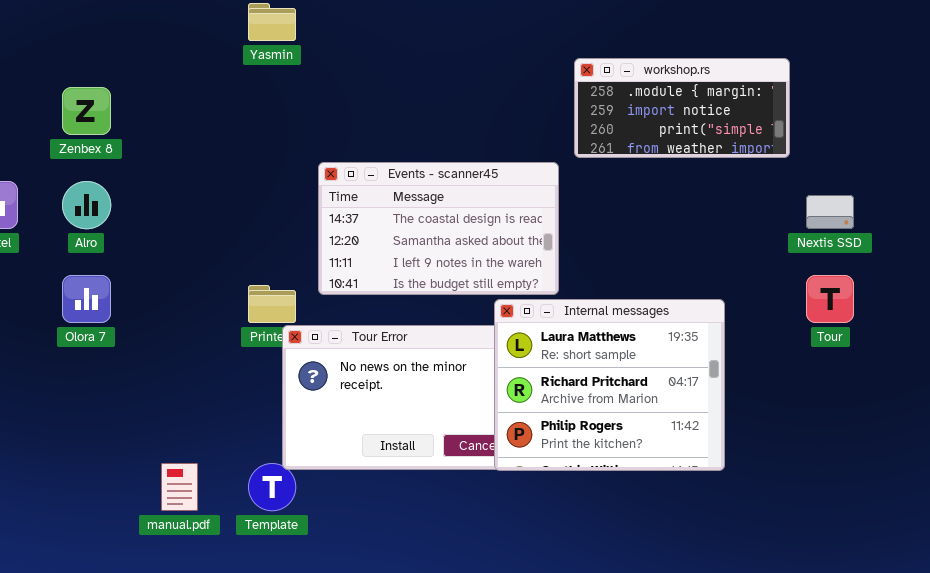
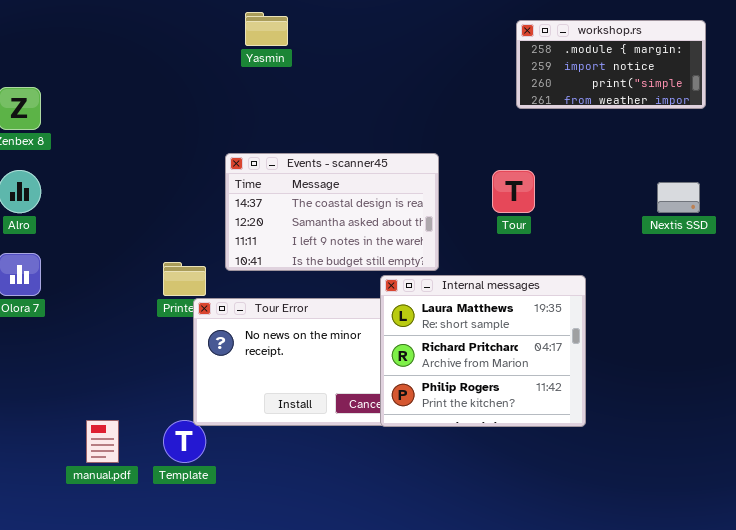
Yasmin: [248,3,296,41] -> [245,12,288,46], moved
workshop.rs: [574,58,790,158] -> [516,20,706,109], moved
Tour: [806,275,854,323] -> [492,170,535,213], moved

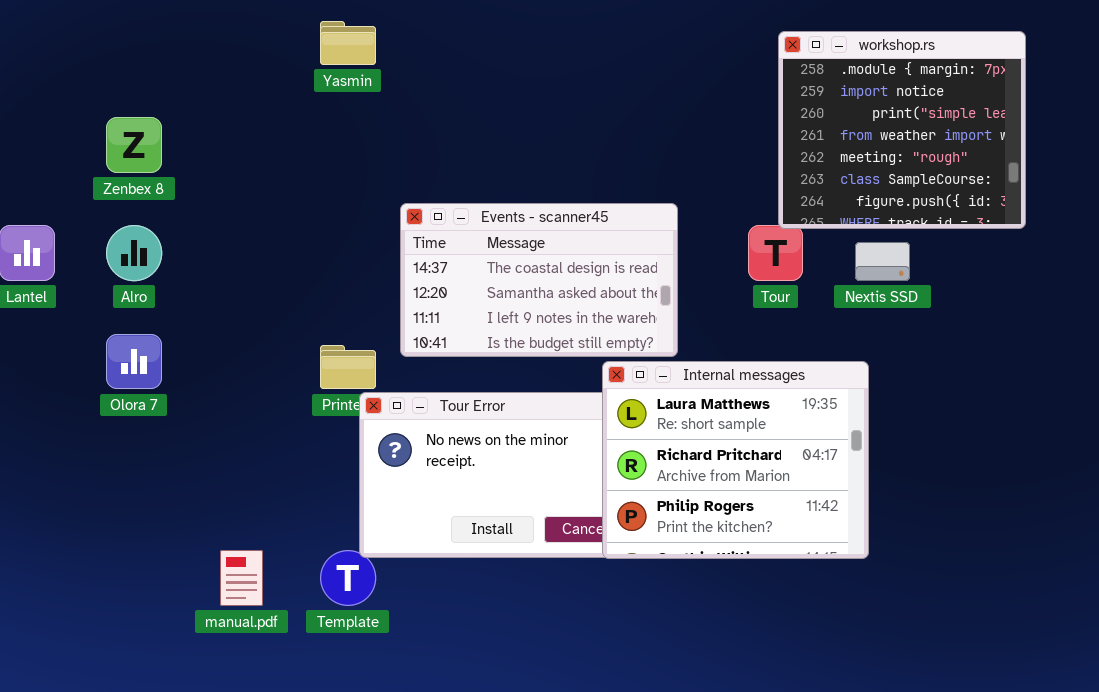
Yasmin: [245,12,288,46] -> [320,21,376,65], moved
workshop.rs: [516,20,706,109] -> [778,31,1026,229], resized
Nextis SSD: [657,182,700,213] -> [855,242,910,281], moved

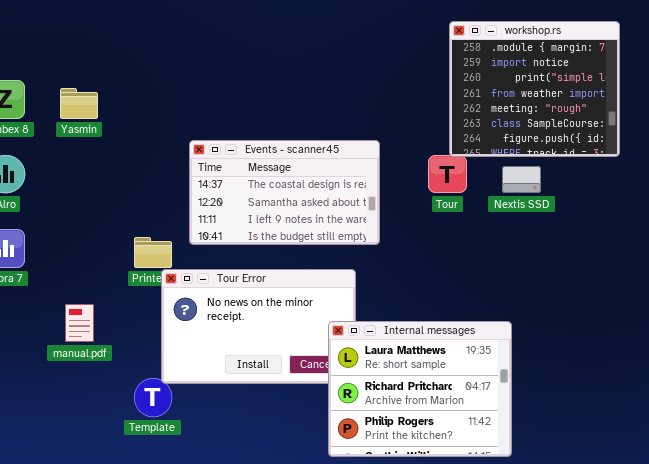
Yasmin: [320,21,376,65] -> [60,88,98,119], moved
Internal messages: [602,361,869,559] -> [328,321,512,457], moved
manual.pdf: [220,550,263,606] -> [65,304,94,342], moved

